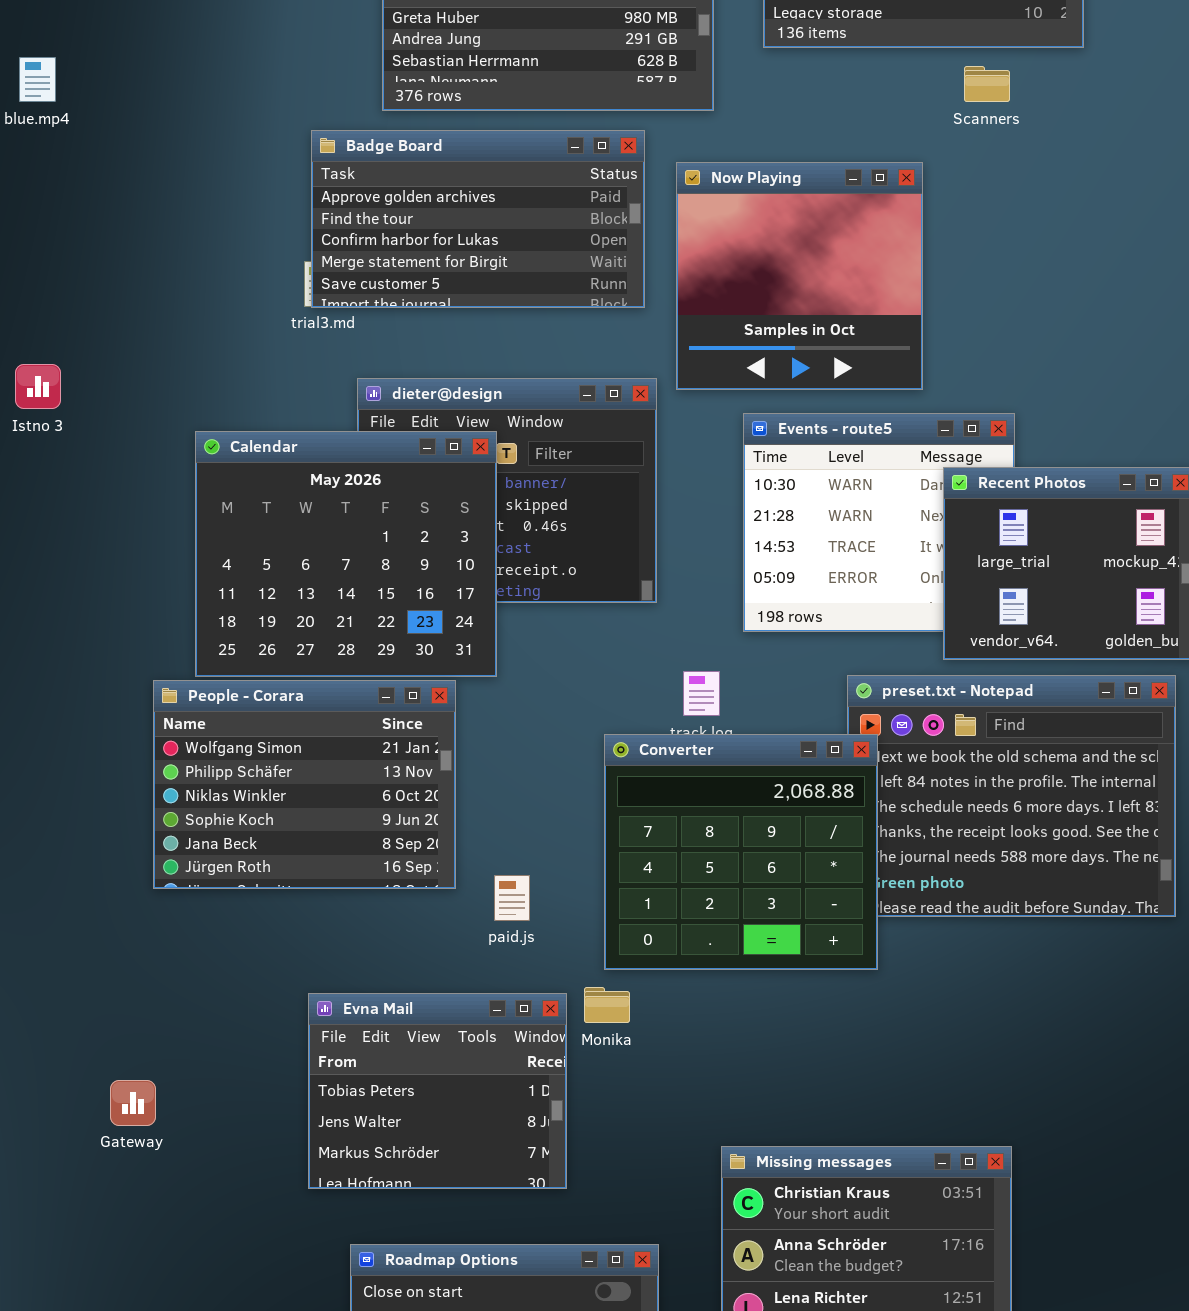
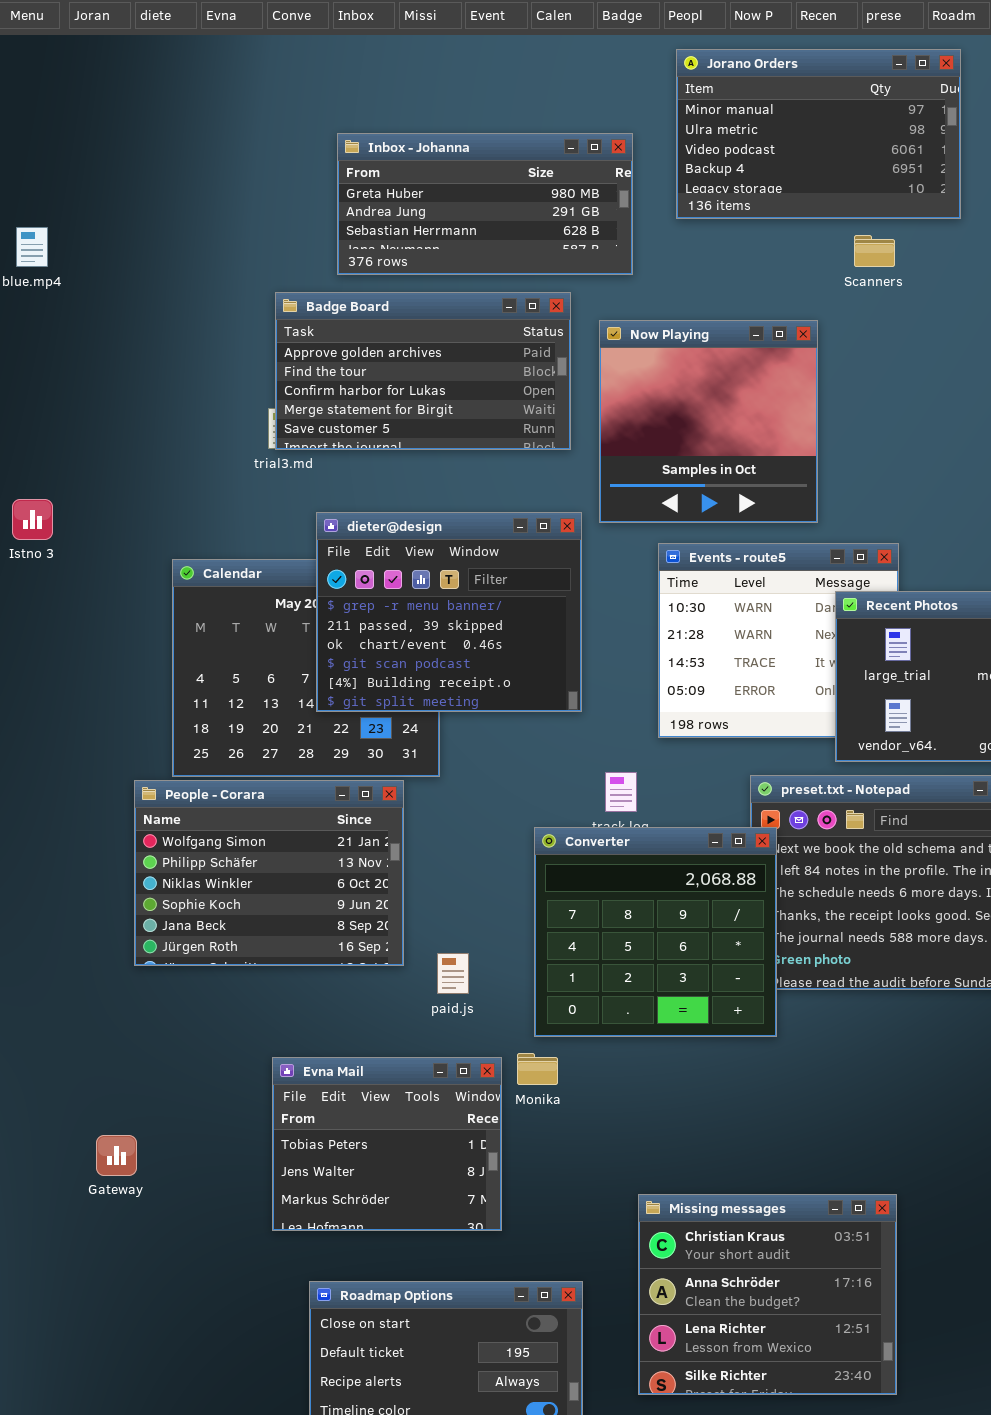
dieter@design: [357,378,657,603] -> [316,512,582,712], raised

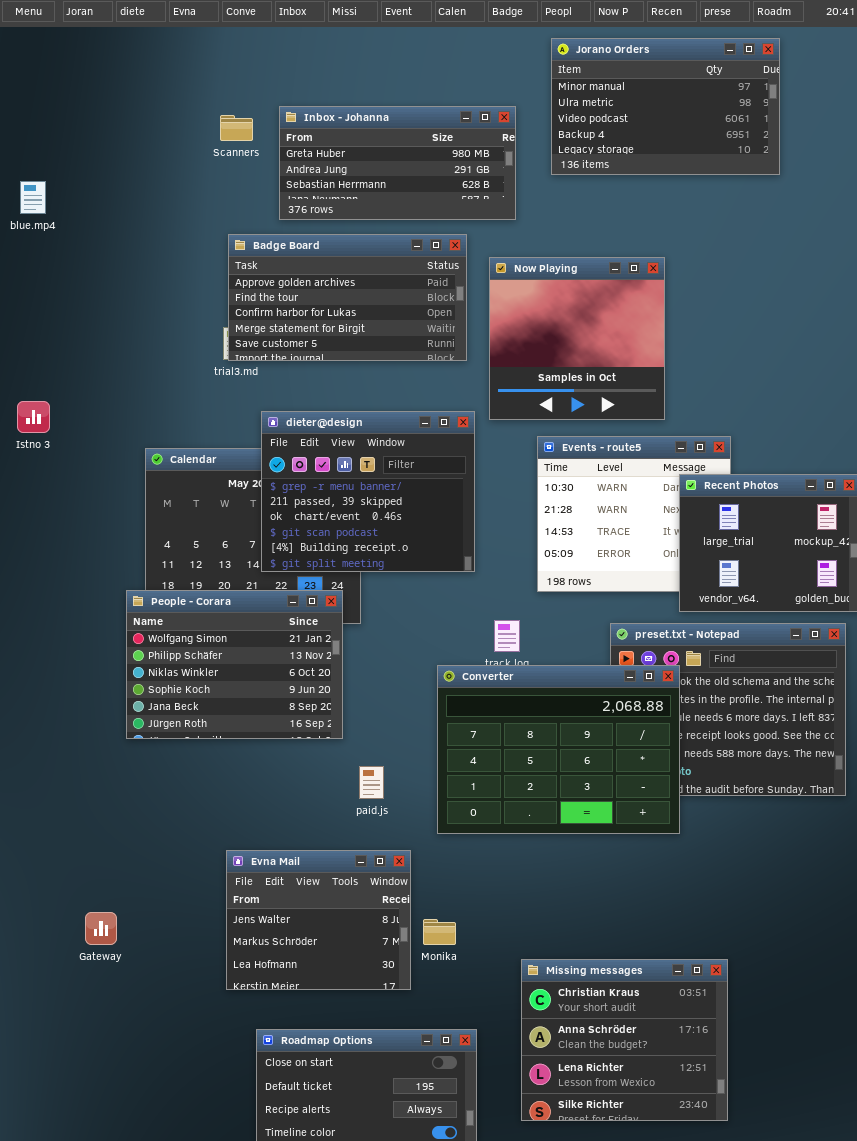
Scanners: [854,235,895,267] -> [220,115,253,141], moved
People - Corara: [134,780,404,966] -> [126,590,343,739], moved
Converter: [534,827,777,1037] -> [437,665,680,834], resized
Monika: [517,1053,558,1085] -> [423,919,456,945], moved
Evna Mail: [272,1057,502,1231] -> [226,850,411,990], scrolled down 1 row

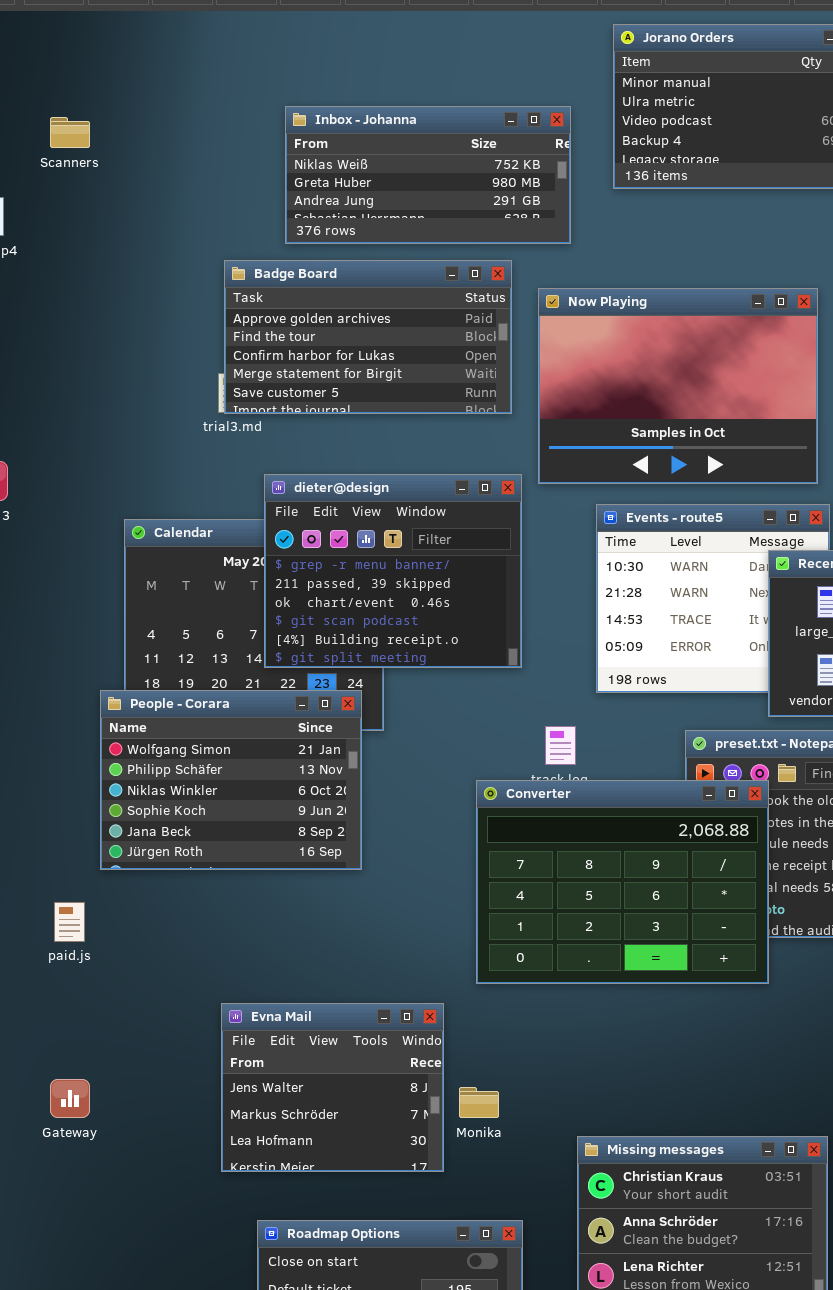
Inbox - Johanna: [279,106,516,220] -> [285,106,571,244], scrolled up 1 row
Scanners: [220,115,253,141] -> [50,117,90,148], moved
Now Playing: [489,257,665,420] -> [538,288,818,484], resized
paid.js: [359,766,384,799] -> [54,902,85,942], moved

